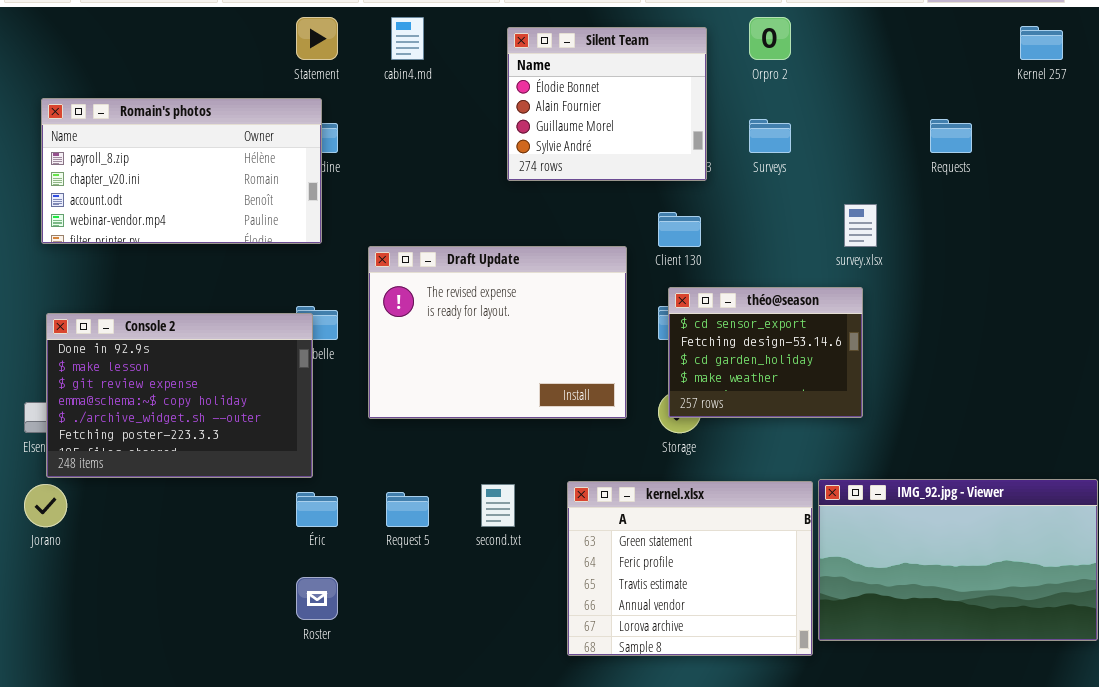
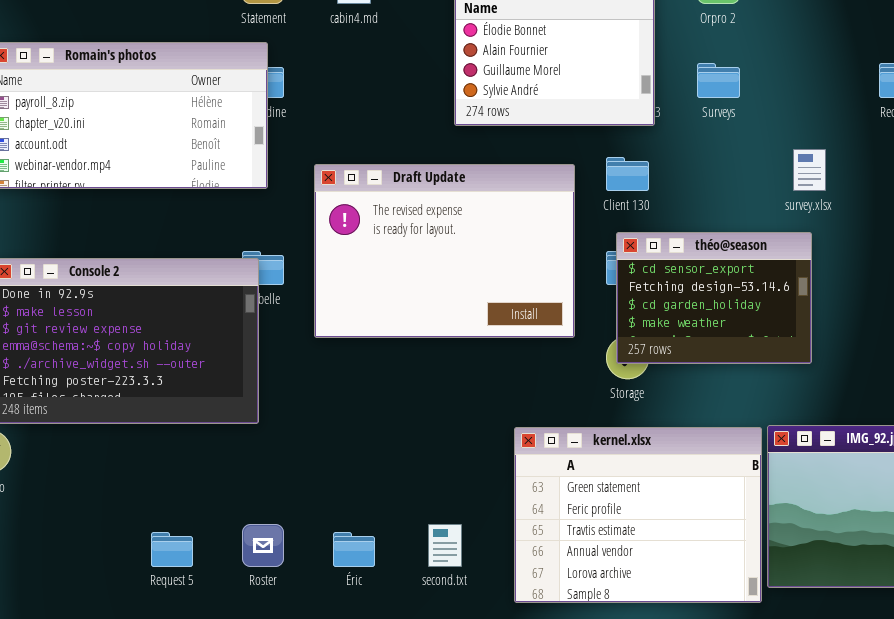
Draft Update: [368,246,627,419] -> [314,164,575,338], moved
second.txt: [481,484,515,527] -> [428,524,462,567], moved
Éric: [296,492,338,527] -> [333,532,375,567], moved
Request 5: [386,492,429,527] -> [151,532,193,567], moved

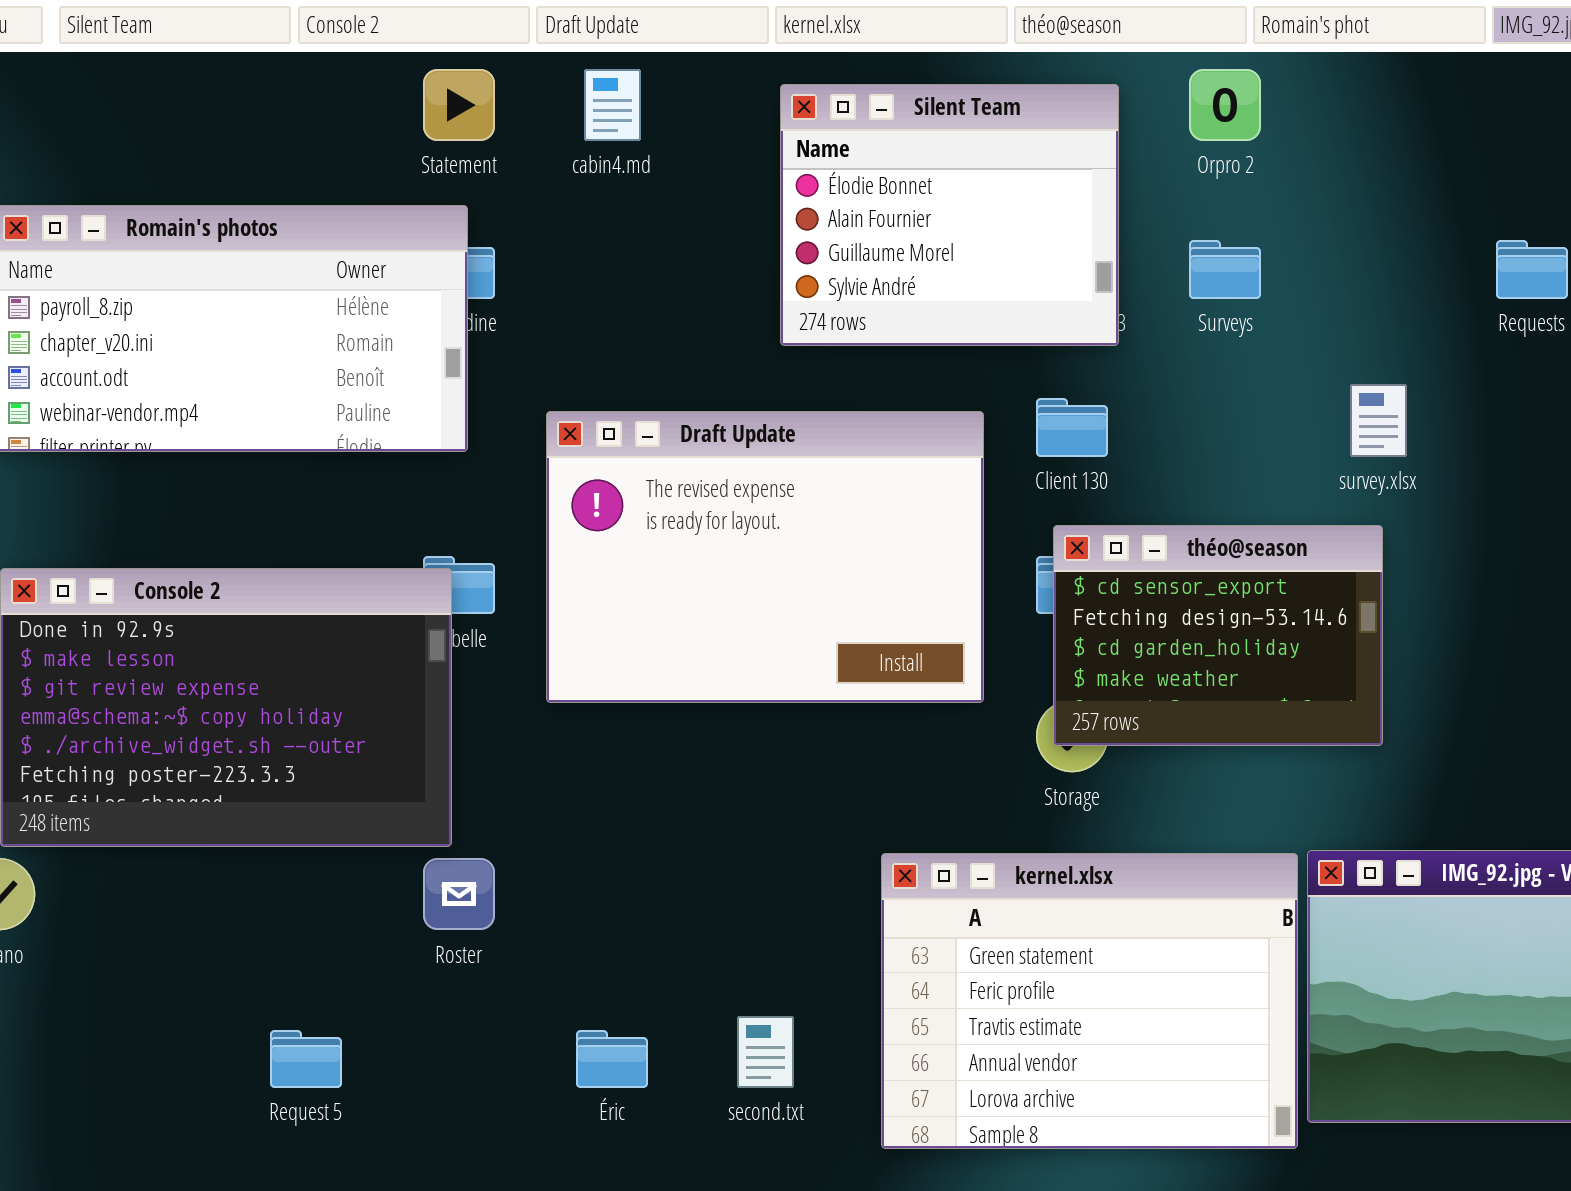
Roster: [242,524,284,567] -> [423,858,495,930], moved

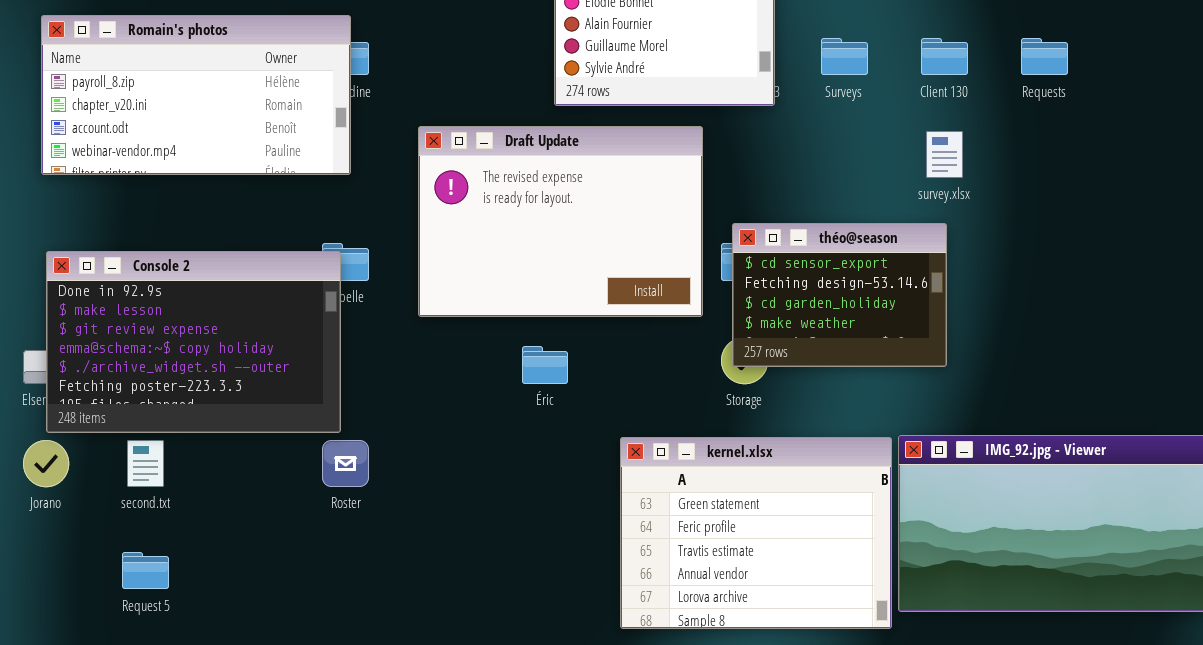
Client 130: [1036,398,1108,457] -> [921,38,968,75], moved
Draft Update: [546,411,984,703] -> [418,126,703,317], moved
second.txt: [737,1016,794,1088] -> [127,440,164,487], moved
Request 5: [270,1030,342,1088] -> [122,552,169,589], moved
Éric: [576,1030,648,1088] -> [522,346,568,384], moved

